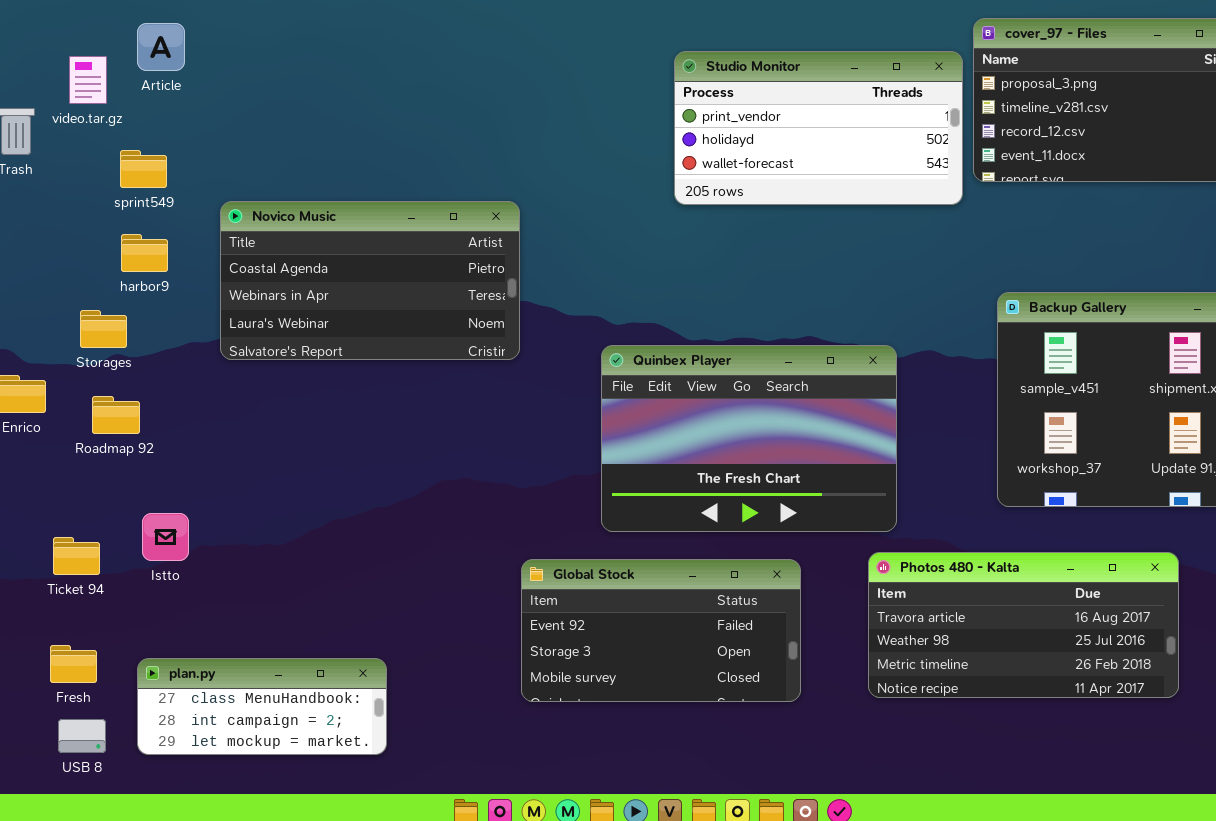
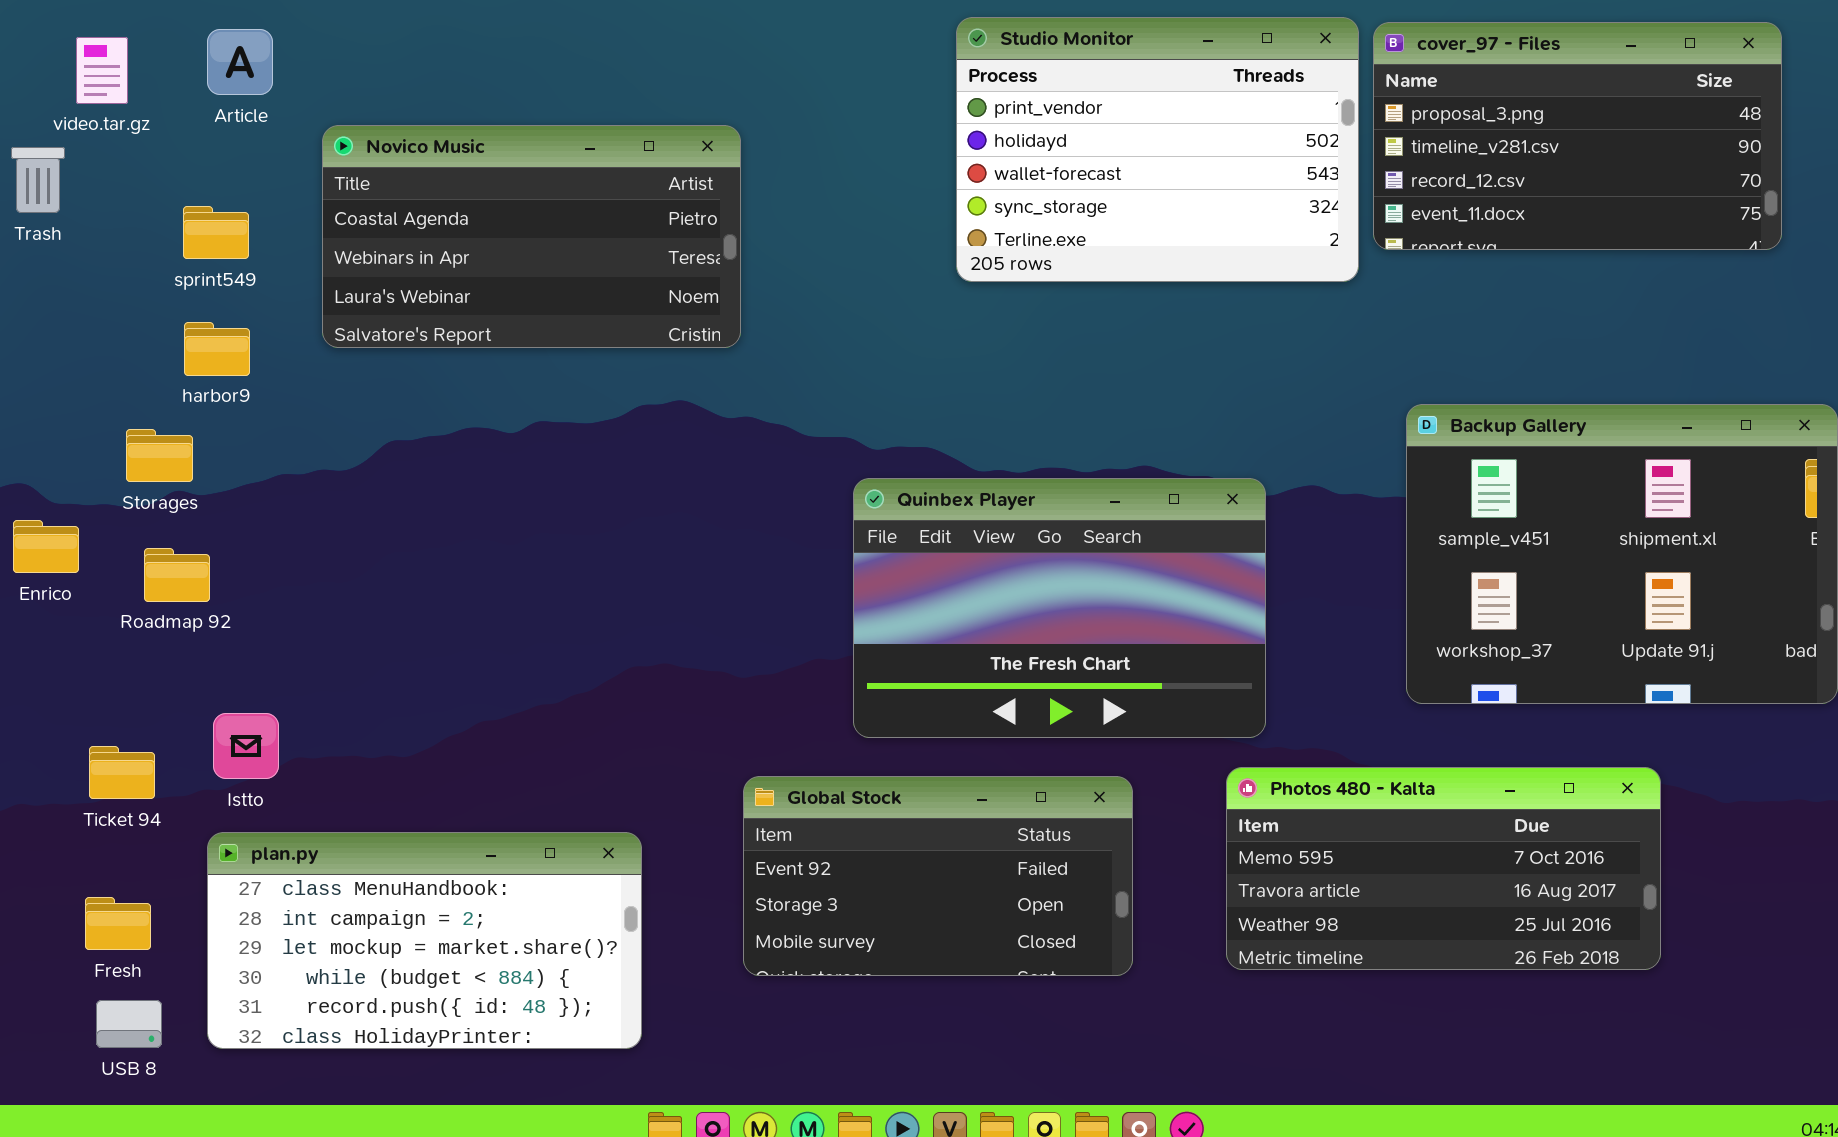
Studio Monitor: [674,51,963,205] -> [956,17,1359,282], resized
video.tar.gz: [69,56,107,104] -> [76,37,128,104], moved
Novico Music: [220,201,520,360] -> [322,125,741,348], moved
Photos 480 - Kalta: [868,552,1179,698] -> [1226,767,1661,970], scrolled up 1 row
plan.py: [137,658,387,755] -> [207,832,642,1049], resized

